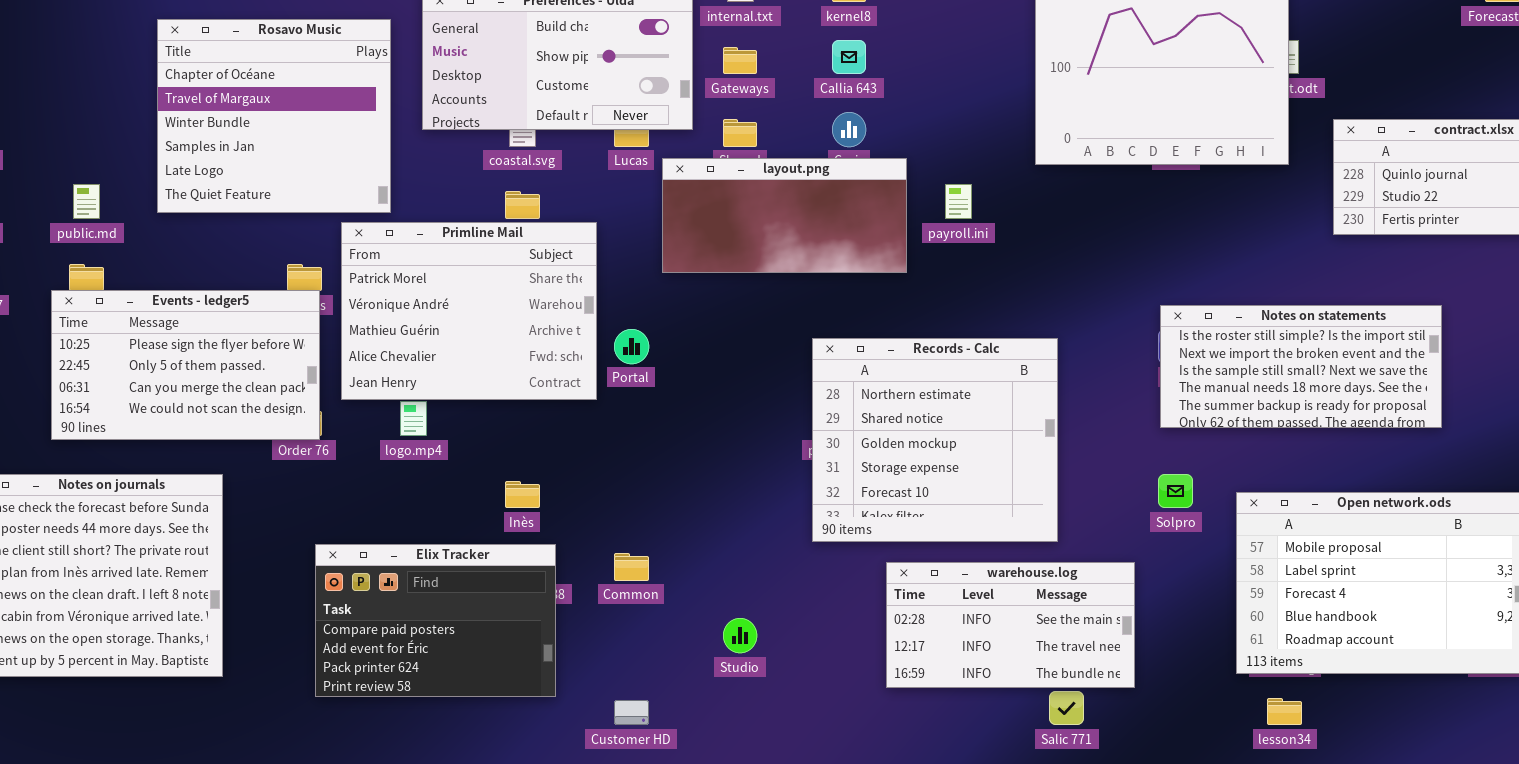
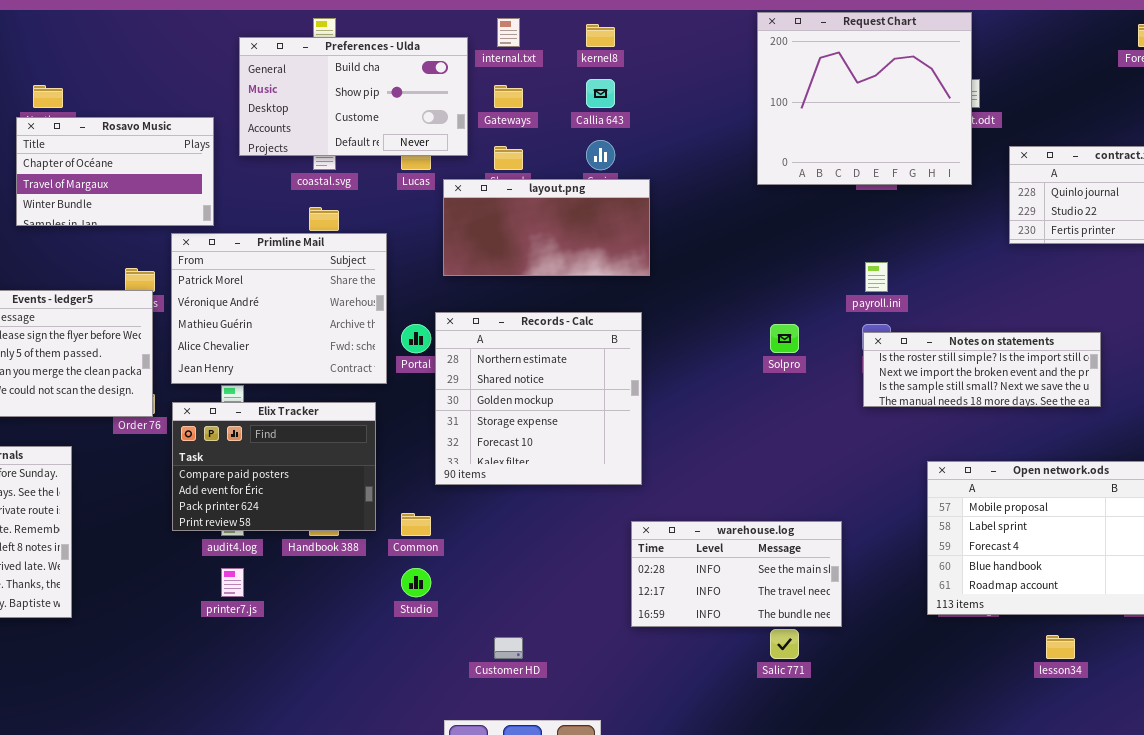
Rosavo Music: [157,19,391,213] -> [16,117,214,226], resized
payroll.ini: [945,184,972,219] -> [865,262,888,292], moved
Notes on statements: [1160,305,1442,428] -> [863,332,1101,407], resized
Records - Calc: [812,338,1058,542] -> [435,312,642,485], moved
Solpro: [1158,474,1193,508] -> [770,324,799,353], moved
Elix Tracker: [315,544,556,697] -> [172,402,376,531], moved
Studio: [723,618,757,653] -> [401,568,431,597], moved
lesson34: [1267,698,1302,725] -> [1046,635,1075,659], moved
Customer HD: [614,700,649,725] -> [494,637,523,659], moved

